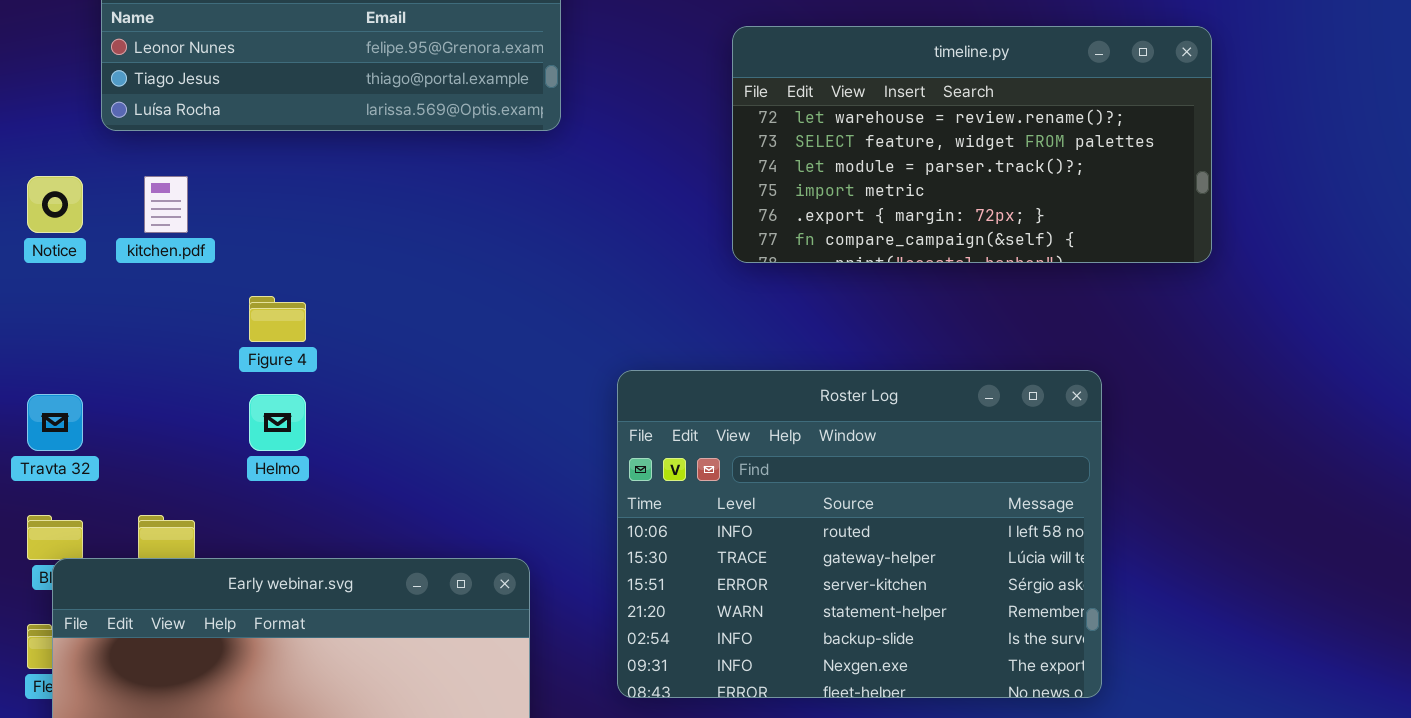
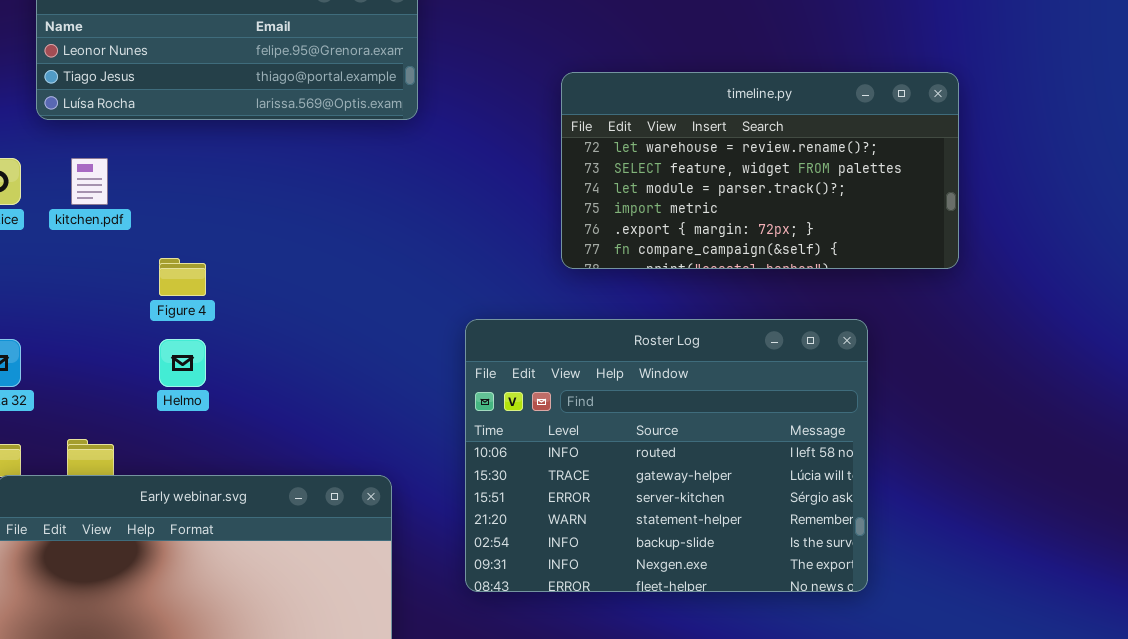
timeline.py: [732,26,1212,263] -> [561,72,959,269], moved

